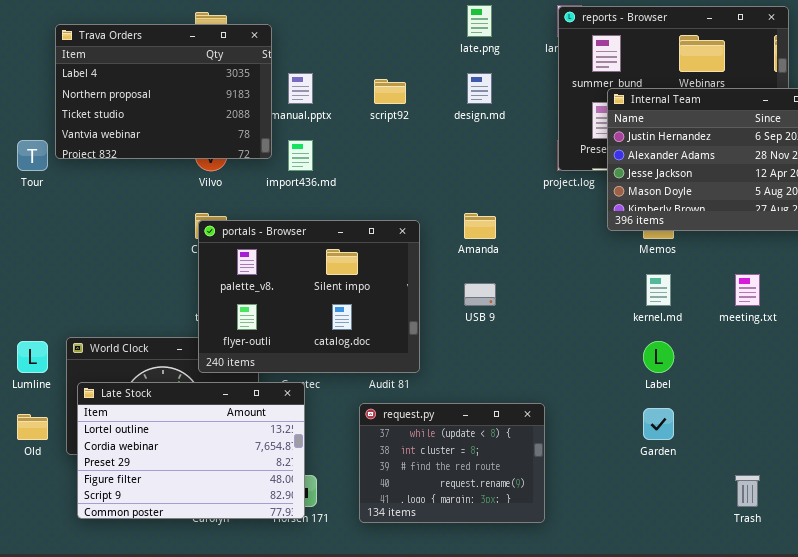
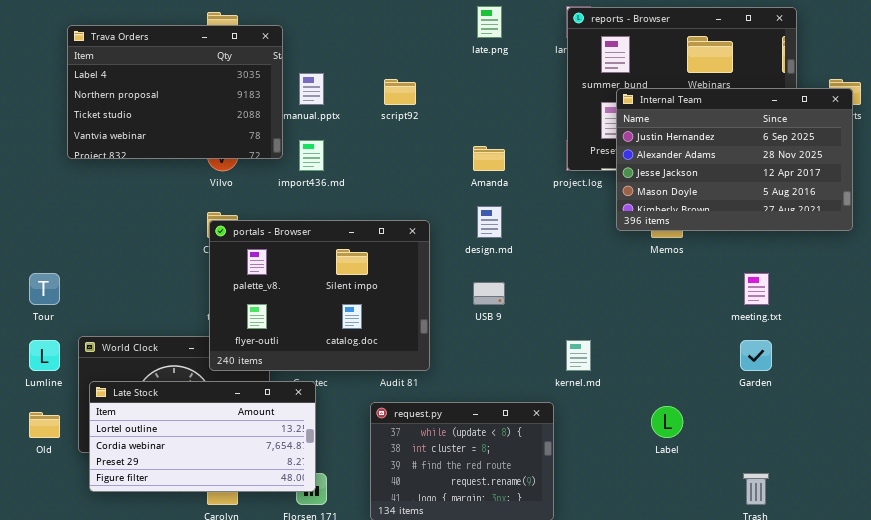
design.md: [467,73,492,104] -> [477,206,502,238], moved
Tour: [17,140,48,171] -> [29,273,60,305], moved
Amanda: [464,213,496,239] -> [473,146,505,171], moved
kernel.md: [646,274,671,306] -> [566,340,591,371], moved
Label: [643,341,674,373] -> [651,406,683,438], moved
Late Stock: [77,382,305,519] -> [89,381,316,492], resized
Garden: [643,408,674,440] -> [740,340,772,371], moved

